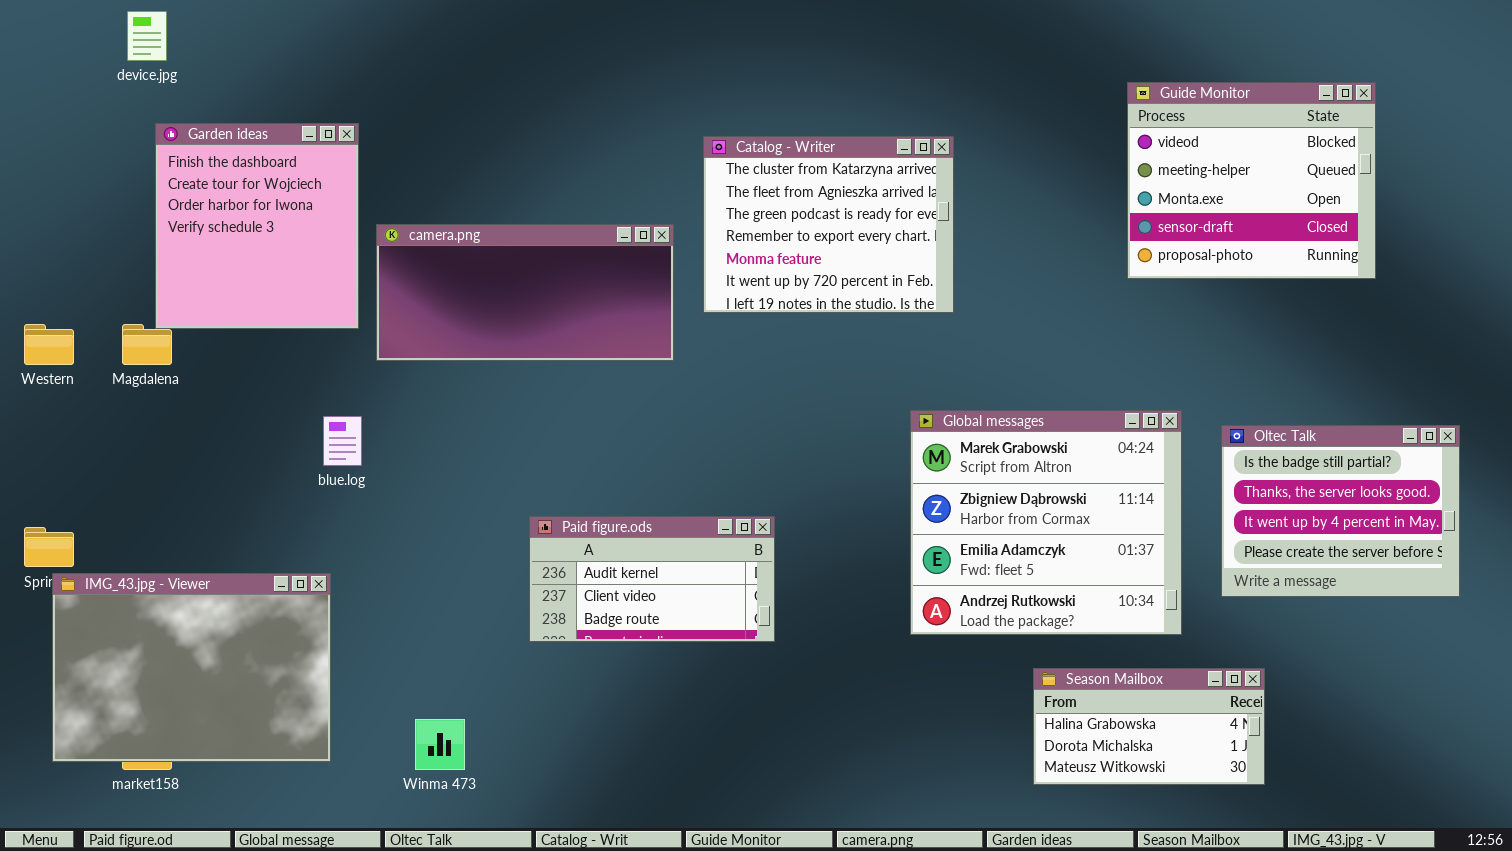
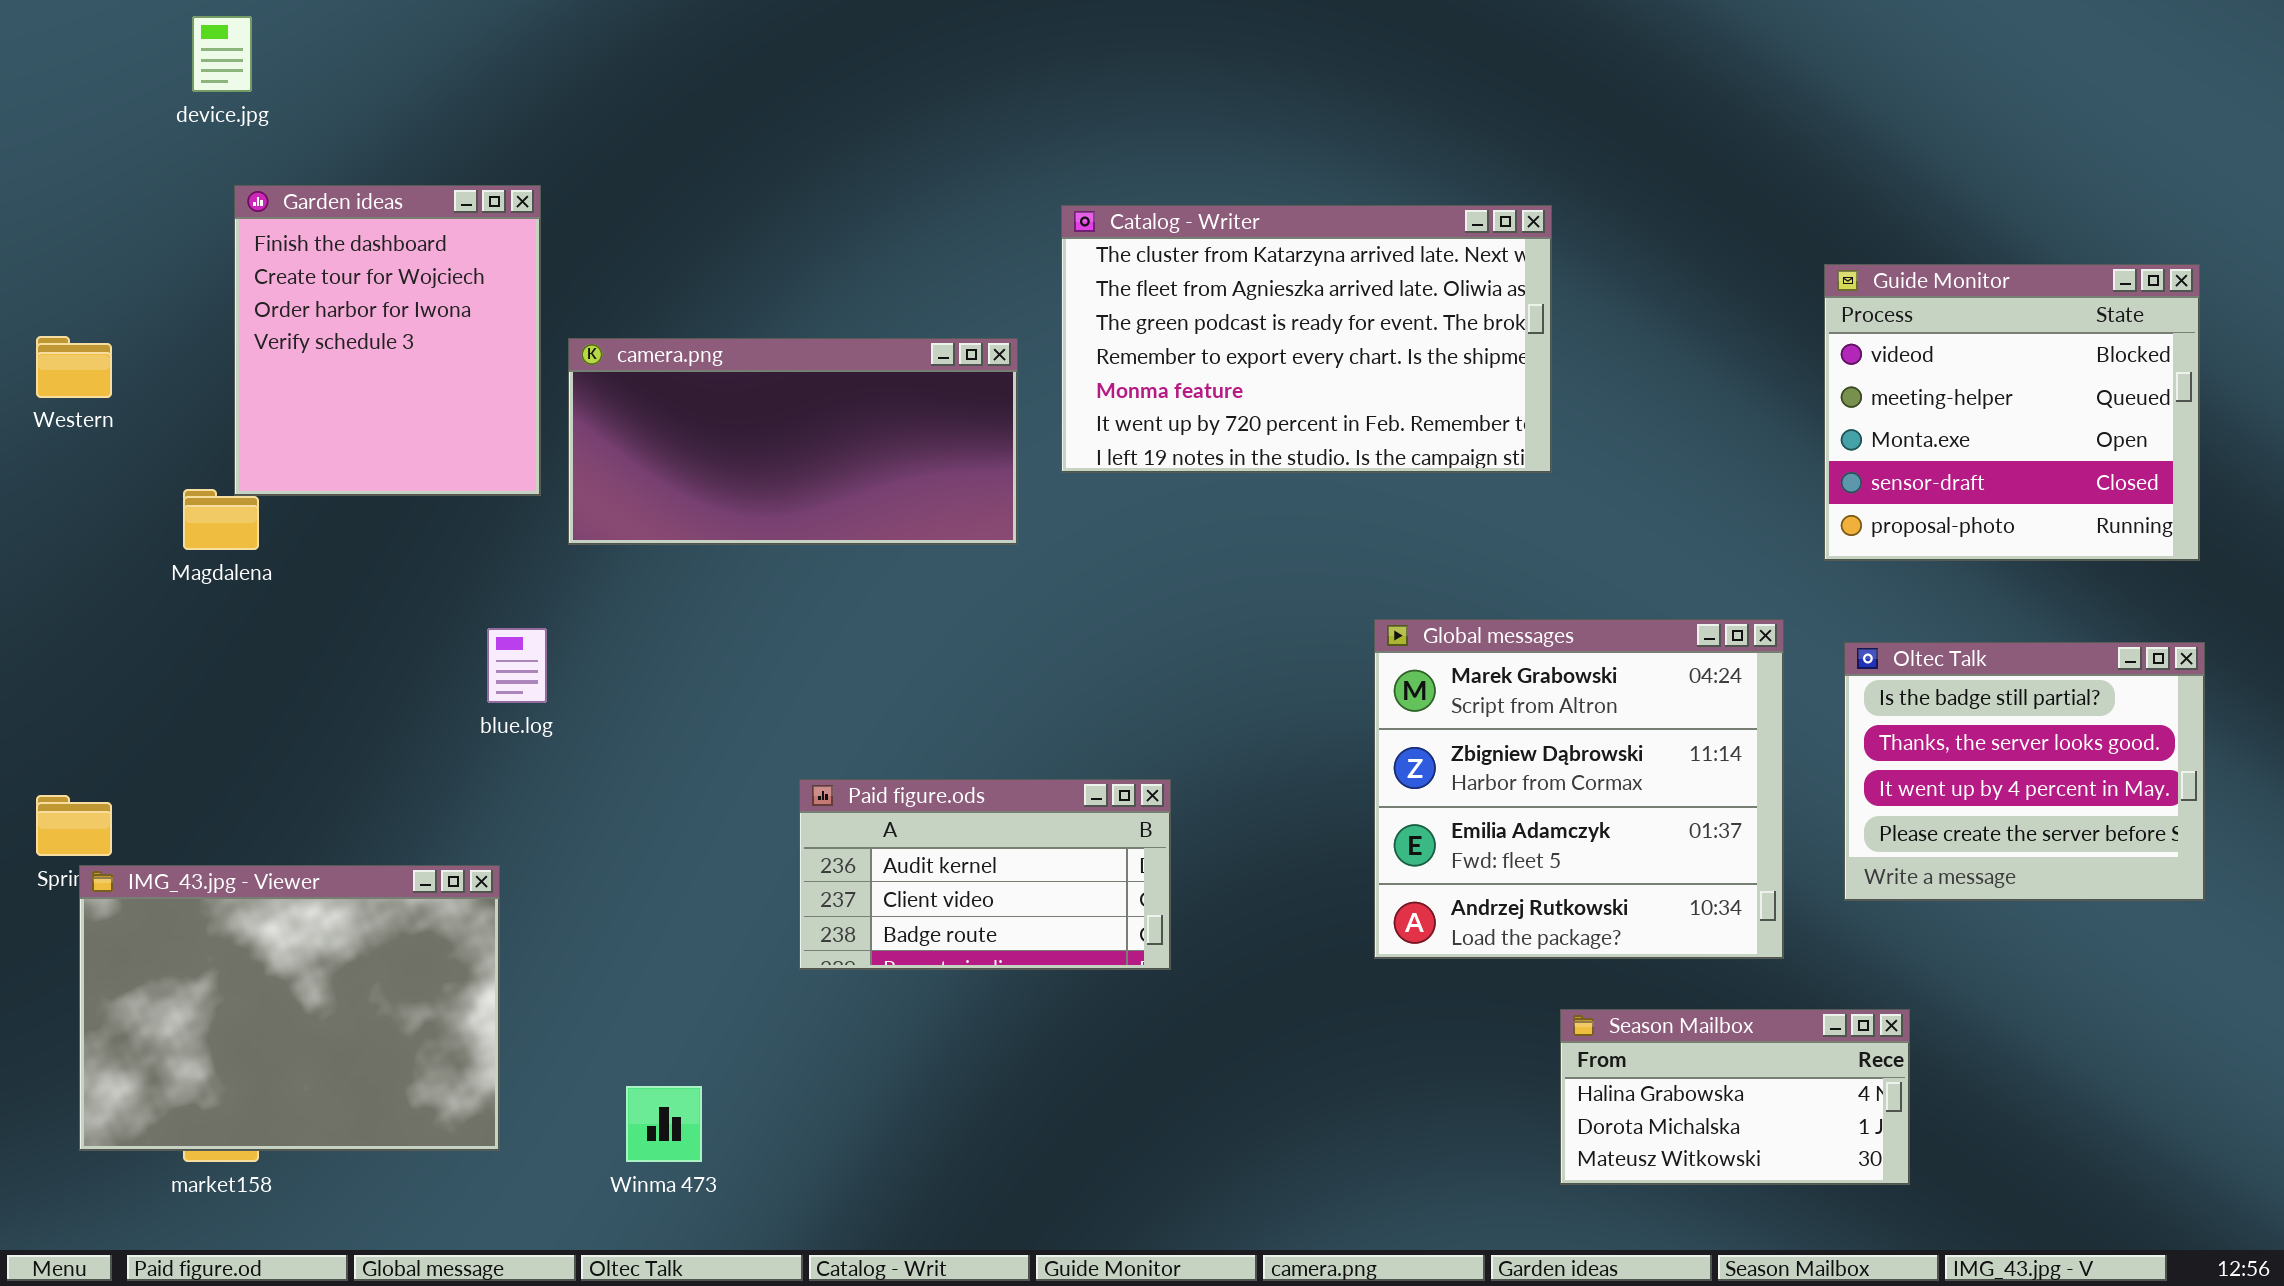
Guide Monitor: [1127,82,1376,279] -> [1824,264,2200,561], moved
Catalog - Writer: [703,136,954,313] -> [1061,205,1552,473], resized
Western: [24,324,74,365] -> [36,336,112,398], moved

